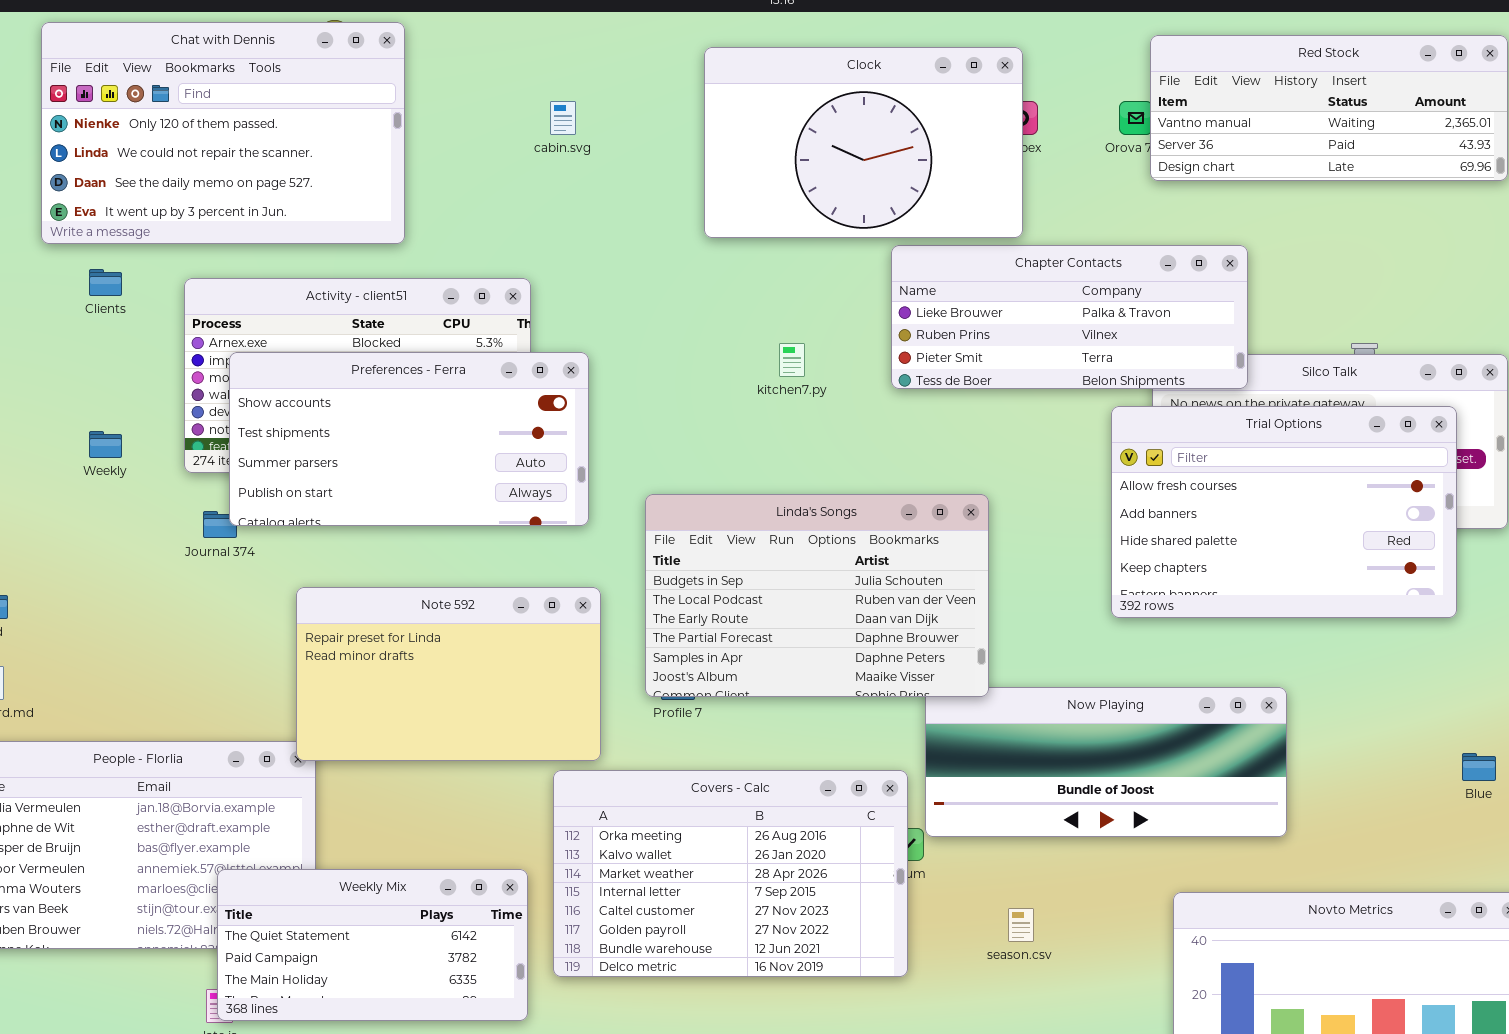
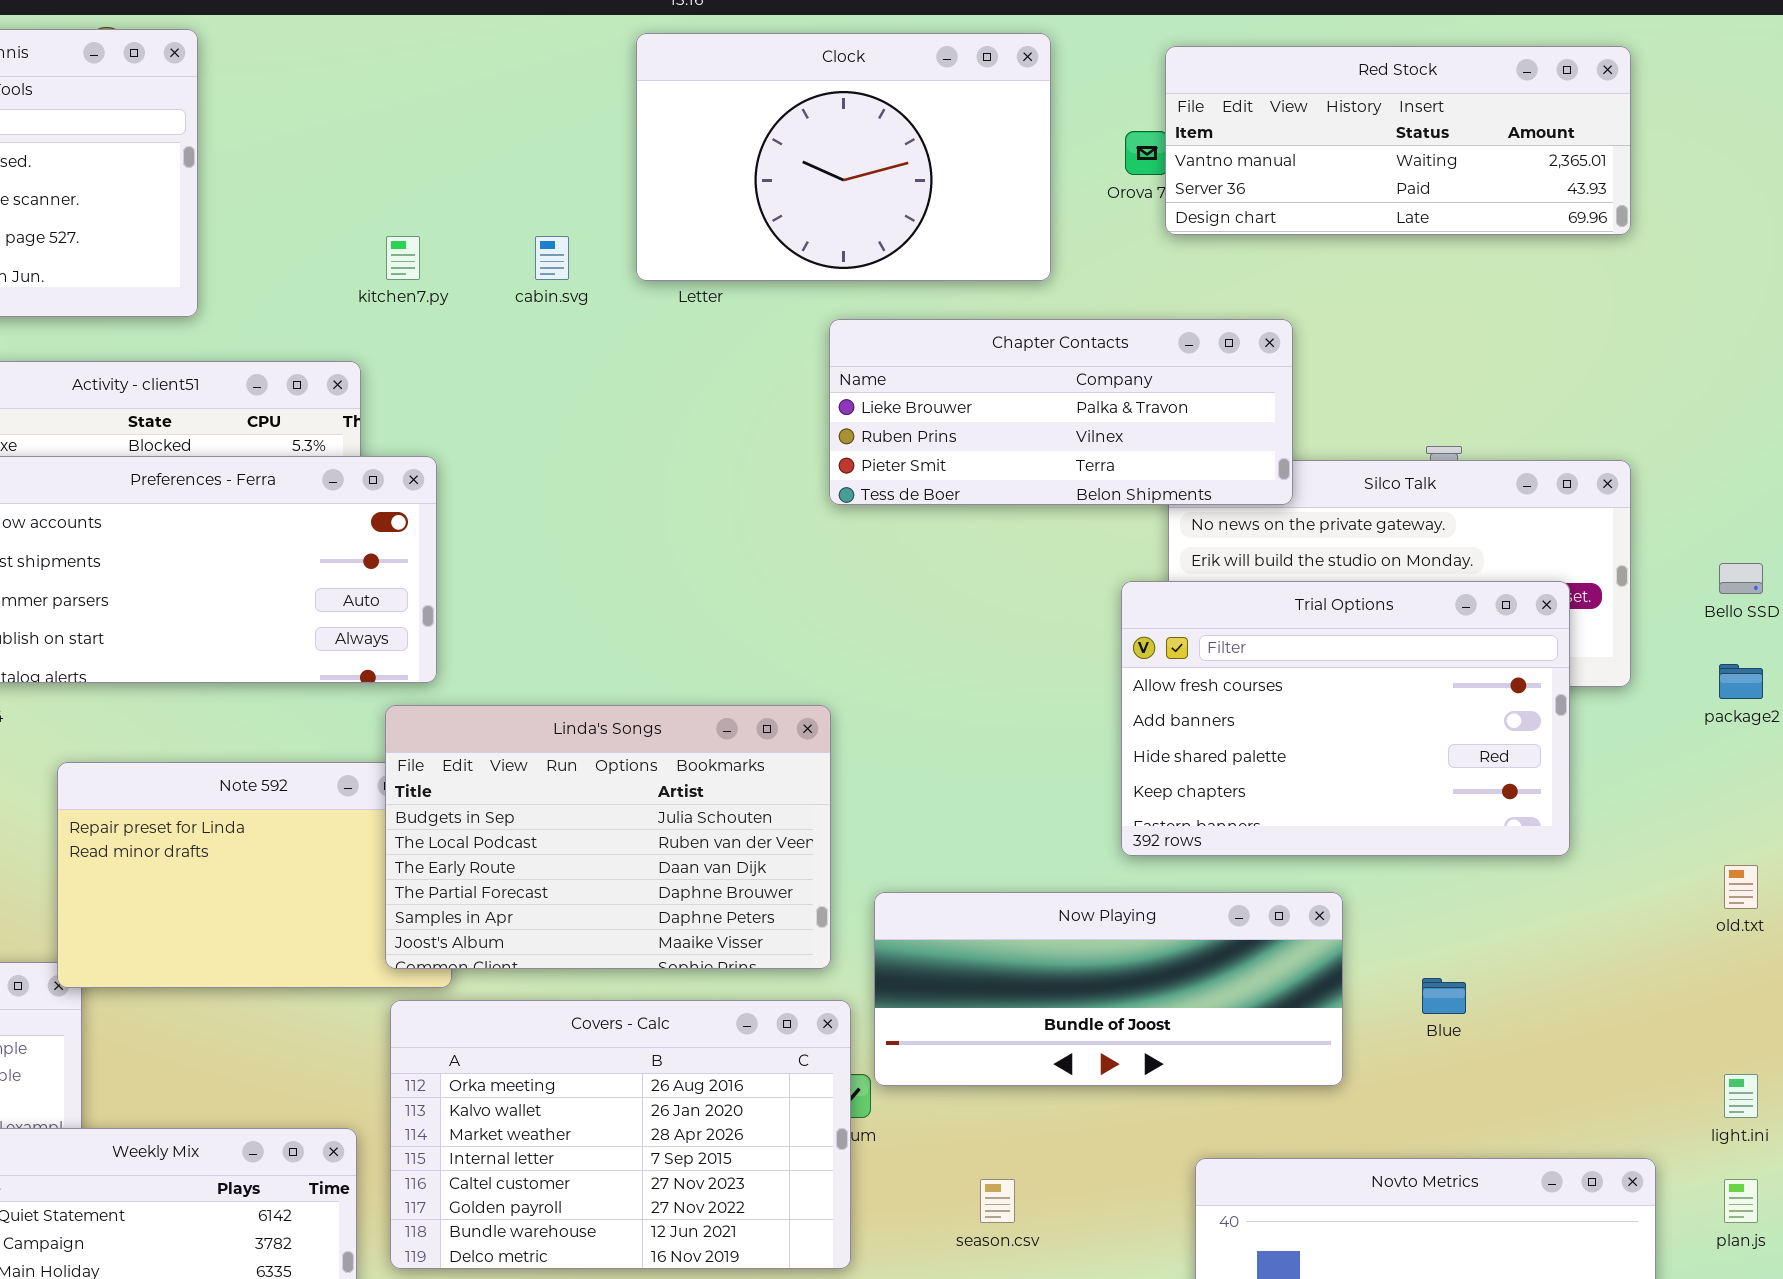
Clock: [704,47,1023,238] -> [636,33,1051,281], moved
cabin.svg: [550,101,576,135] -> [535,236,569,280], moved
kitchen7.py: [779,343,805,377] -> [386,236,420,280], moved
Trial Options: [1111,406,1457,618] -> [1121,581,1570,856], moved
Linda's Songs: [645,494,989,697] -> [385,705,831,969], moved
Blue: [1462,753,1496,781] -> [1422,978,1466,1014], moved

